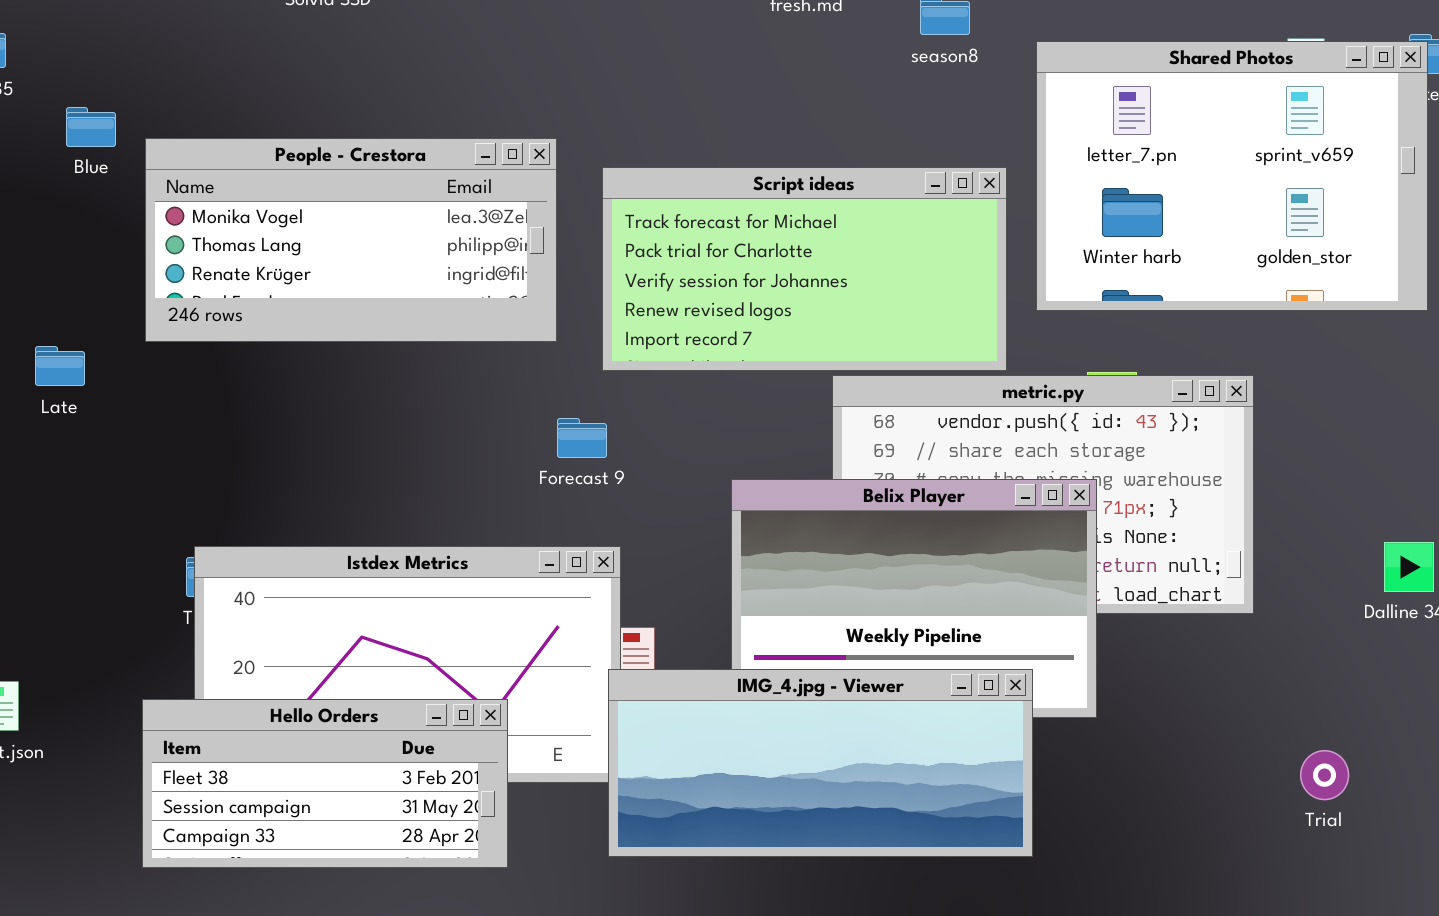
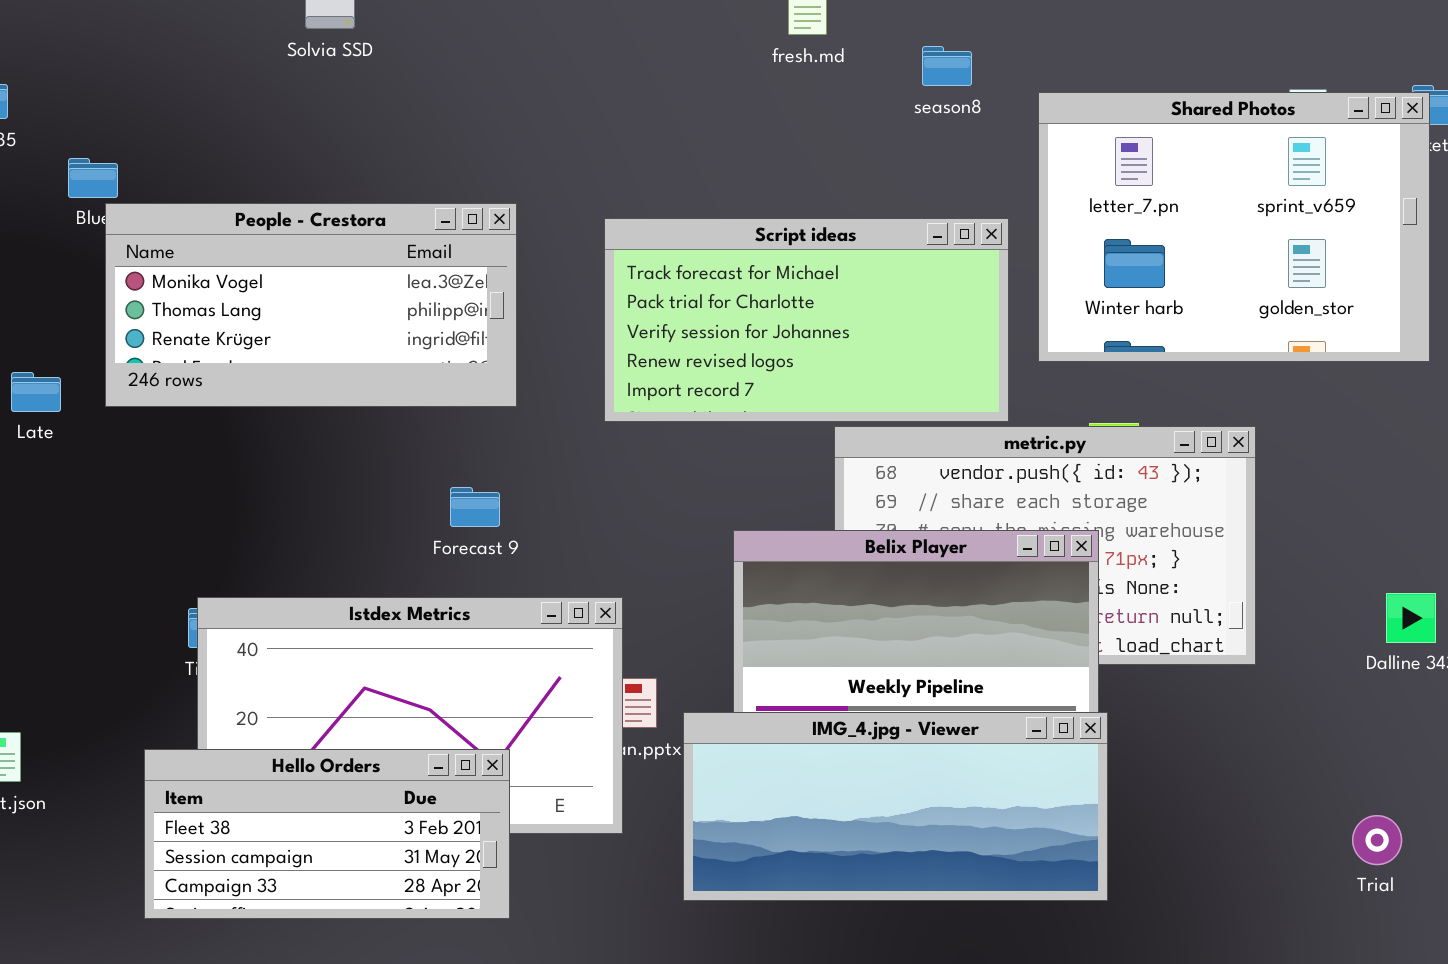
People - Crestora: [145,138,557,342] -> [105,203,517,407], moved
Late: [35,346,85,386] -> [11,372,61,412], moved
Forecast 9: [557,418,607,458] -> [450,487,500,527], moved
IMG_4.jpg - Viewer: [608,669,1033,857] -> [683,712,1108,901], moved
Trial: [1300,750,1349,800] -> [1352,815,1402,865], moved

